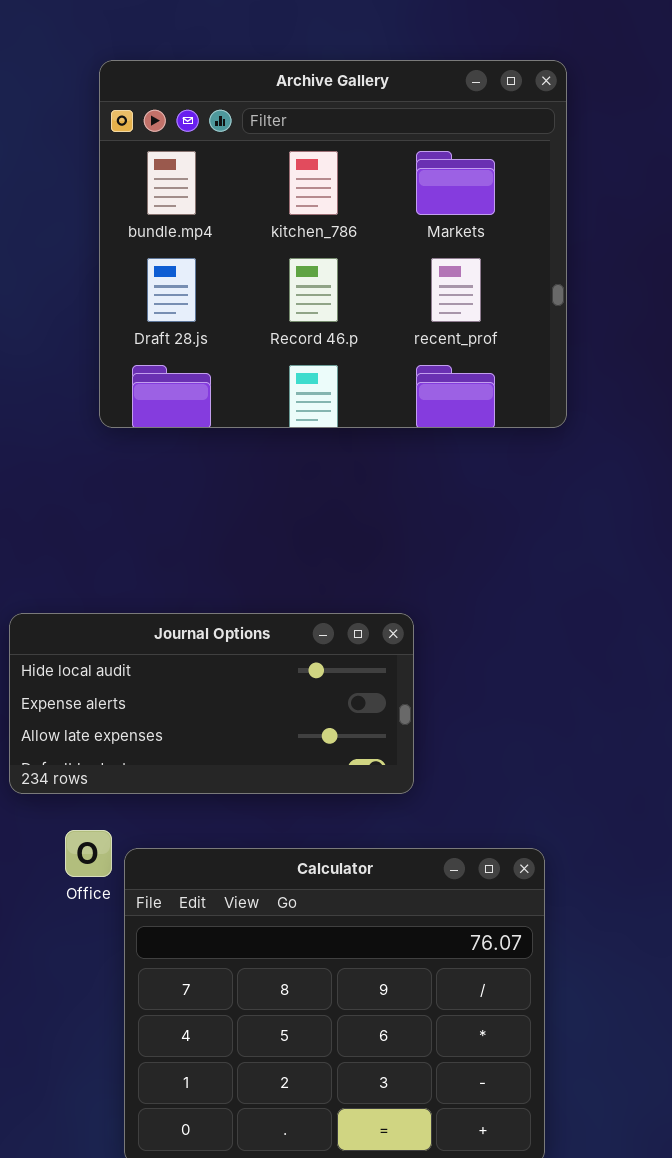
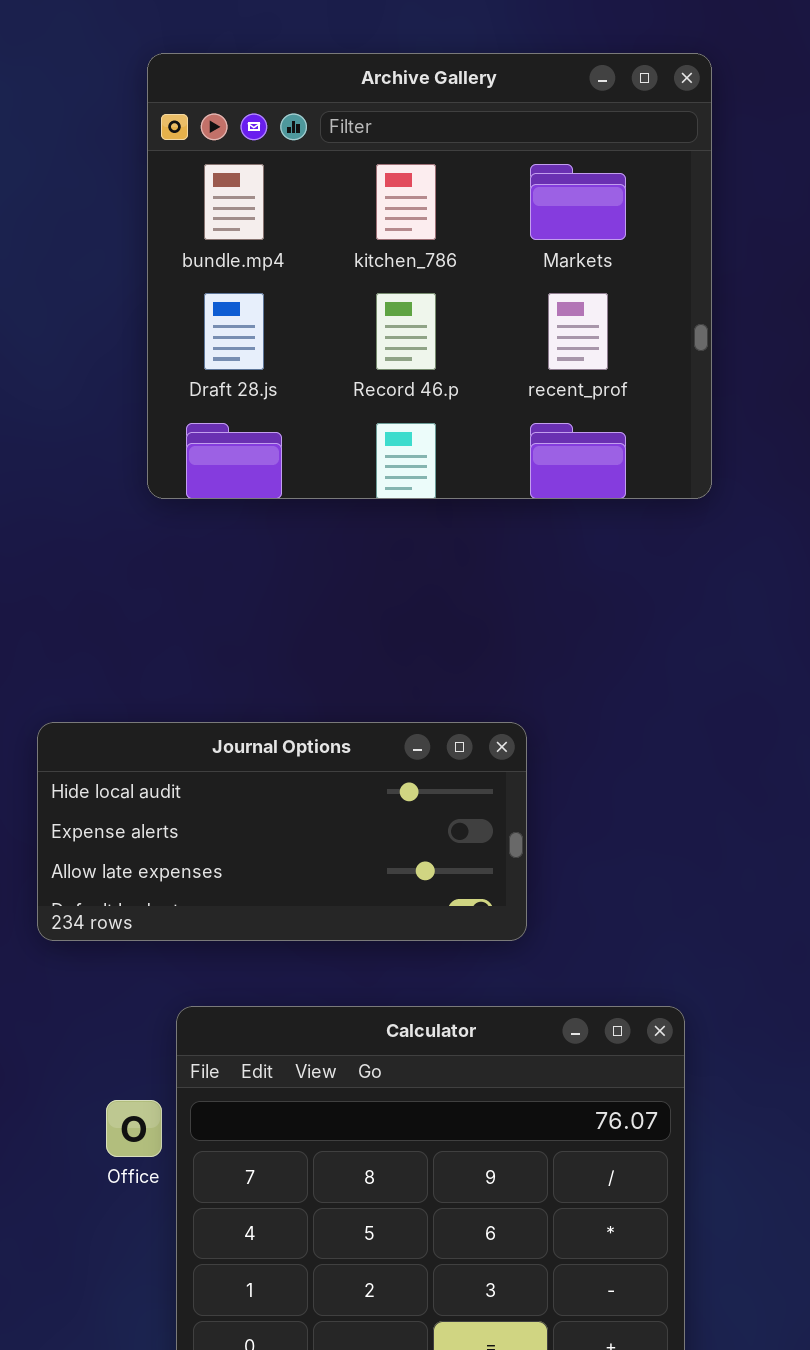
Office: [65,830,112,877] -> [106,1100,162,1157], moved

